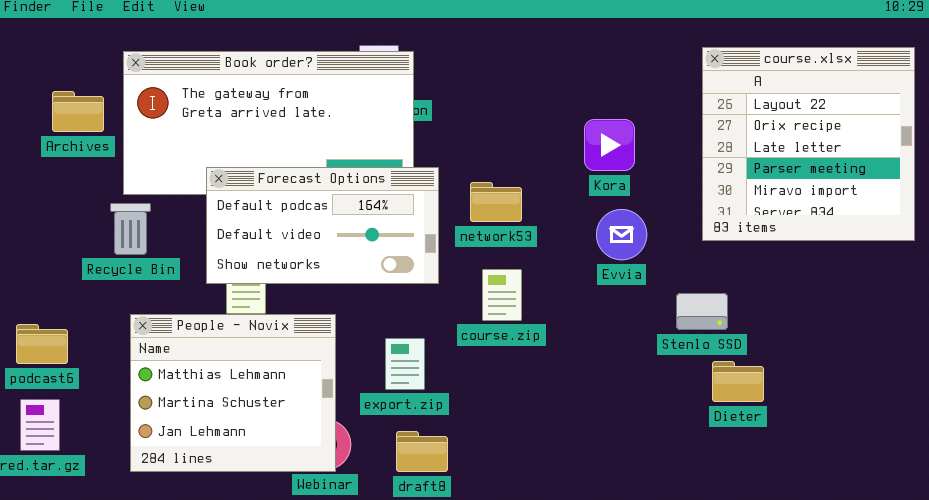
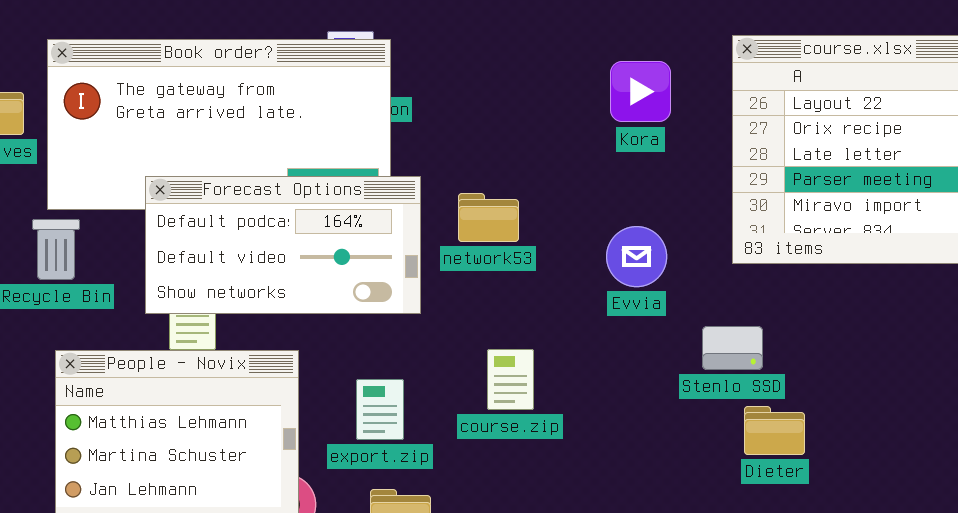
Kora: [584,119,635,171] -> [610,61,671,122], moved
course.zip: [482,269,522,321] -> [487,349,534,410], moved

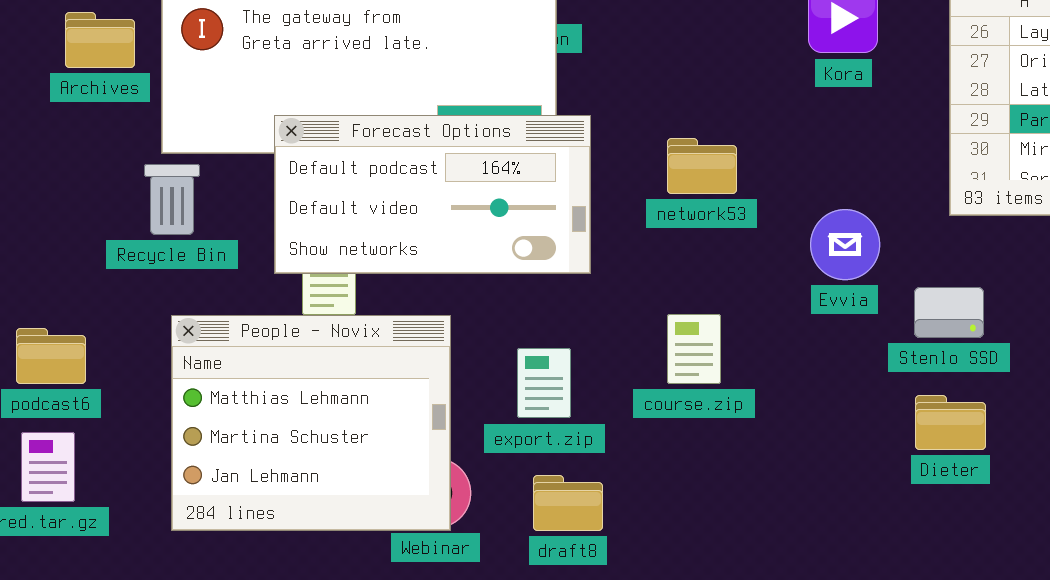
network53: [458,193,519,242] -> [667,138,737,194], moved
Evvia: [606,226,667,287] -> [810,209,880,280], moved
Dieter: [744,406,805,455] -> [915,395,986,450], moved

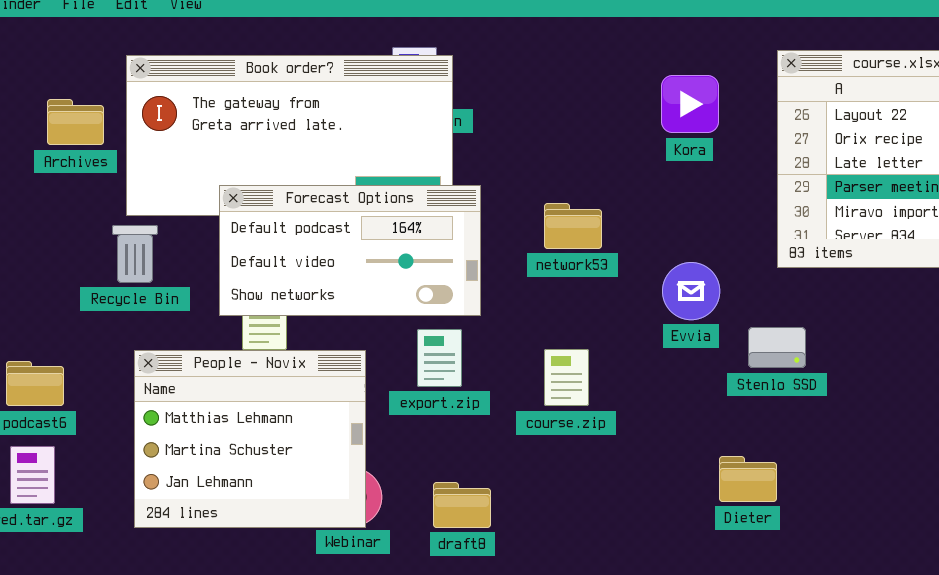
export.zip: [517,348,571,418] -> [417,329,462,387], moved
Dieter: [915,395,986,450] -> [719,456,777,502], moved

